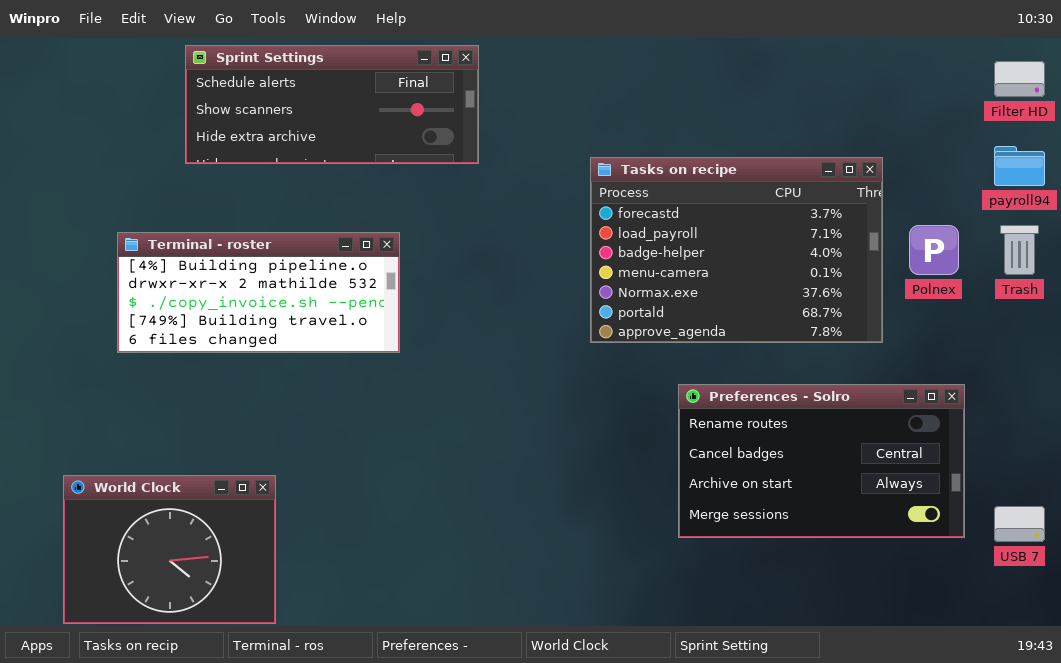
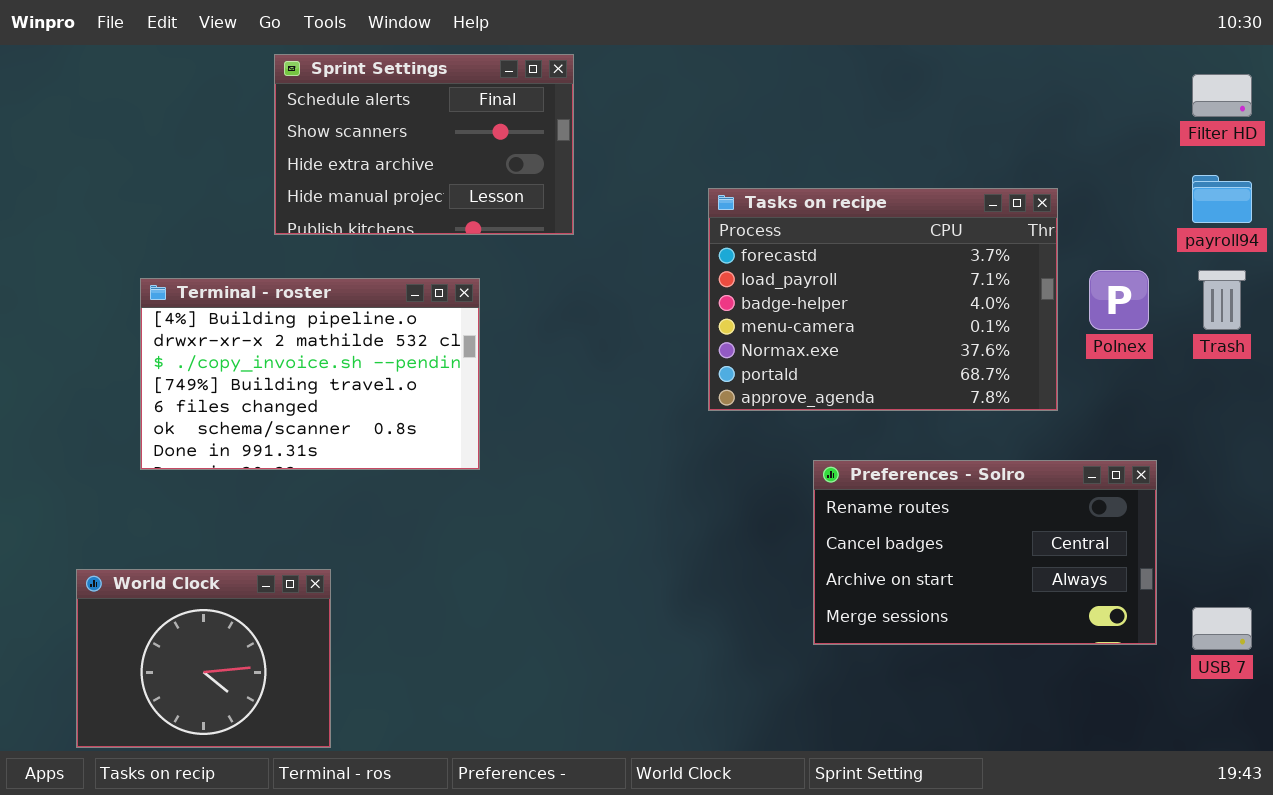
Sprint Settings: [185,45,479,164] -> [274,54,574,235], resized
Terminal - roster: [117,232,400,353] -> [140,278,480,470], resized

